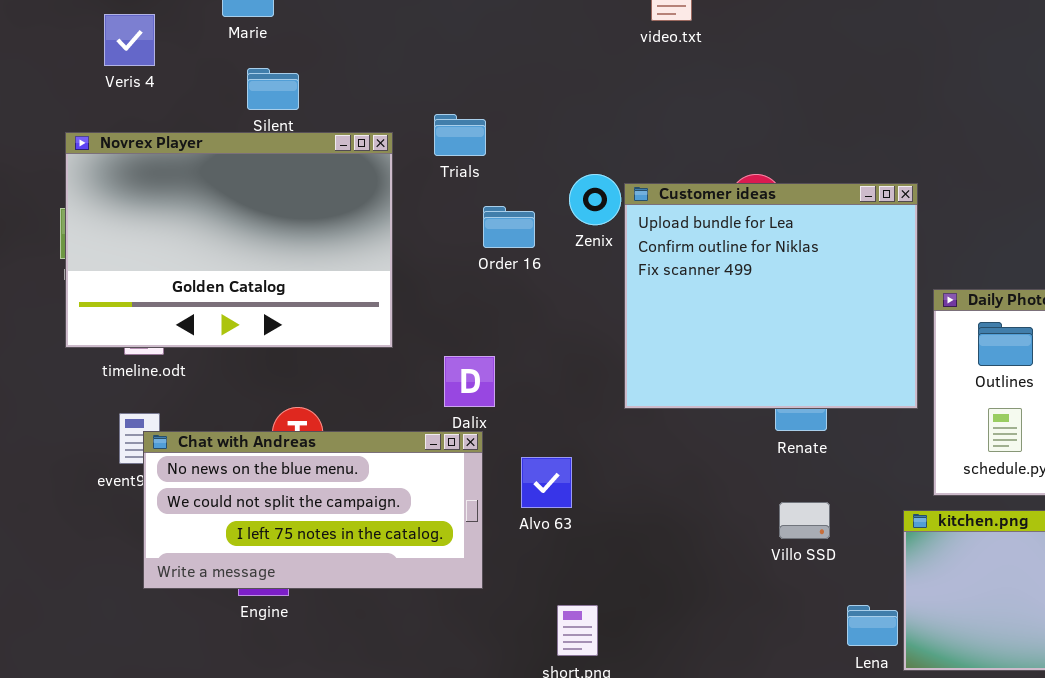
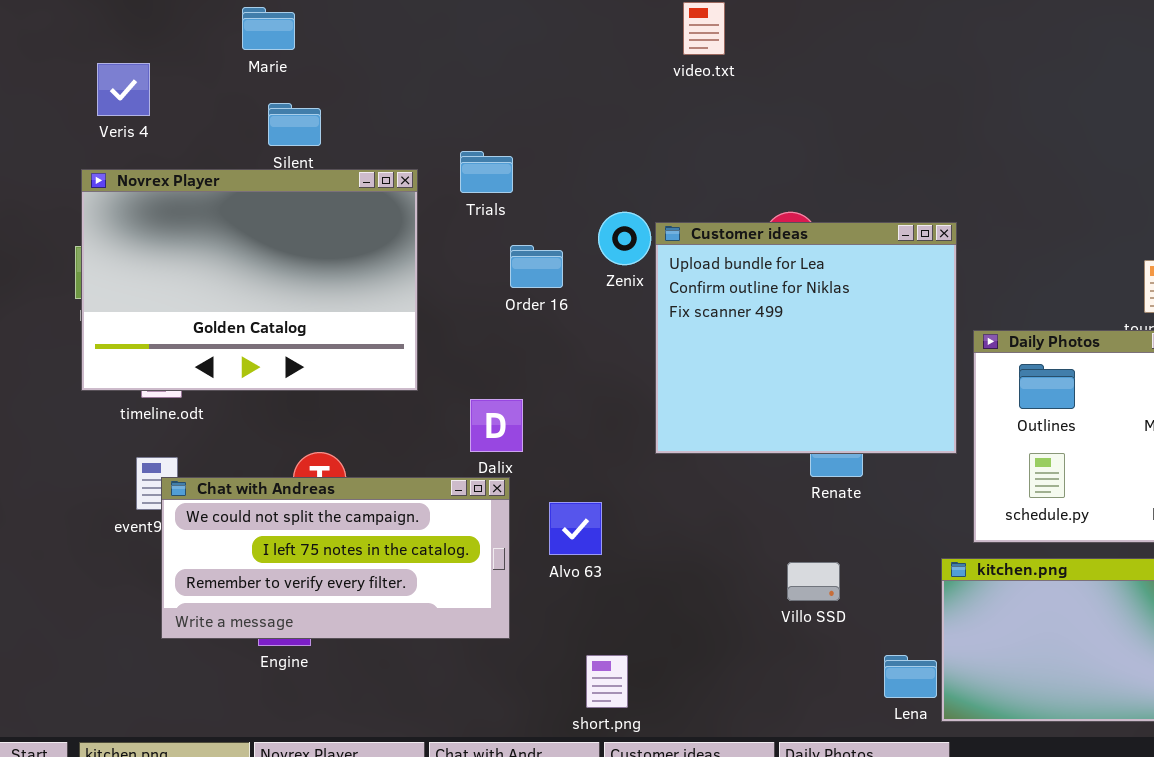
Veris 4: [104,14,155,66] -> [97,63,150,116], moved
Chat with Andreas: [143,431,483,589] -> [161,477,510,639], scrolled down 1 row
Villo SSD: [779,502,830,539] -> [787,562,840,601], moved

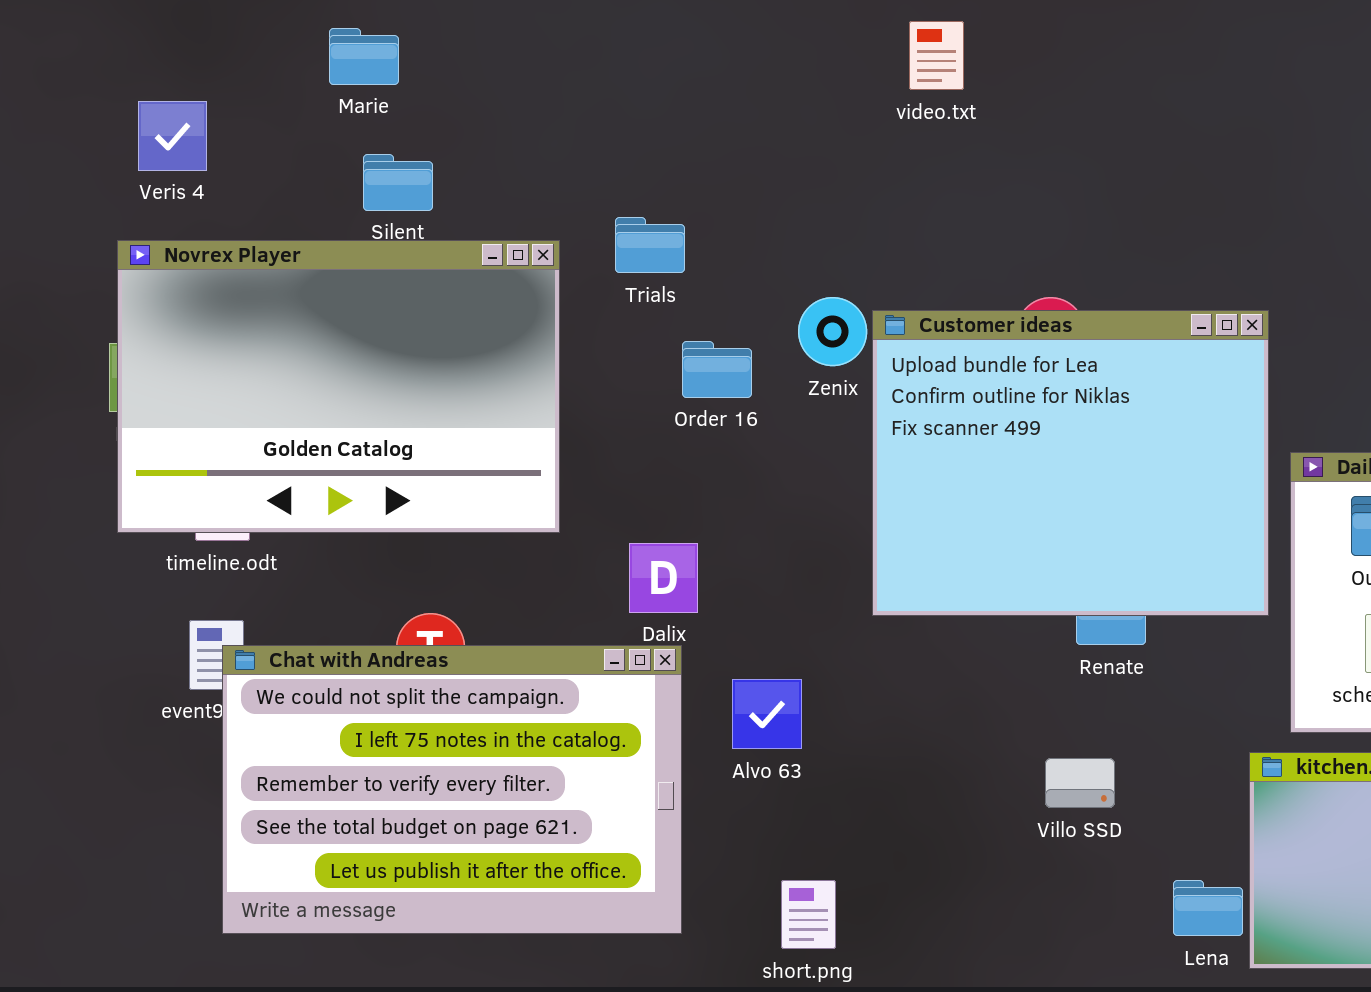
Chat with Andreas: [161,477,510,639] -> [222,645,682,934], resized

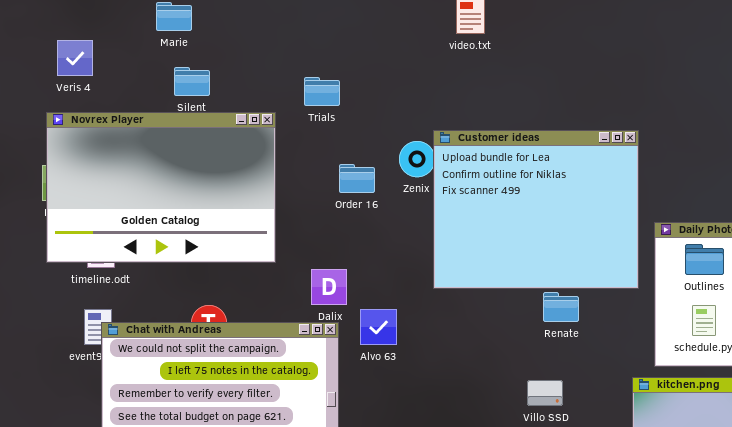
Trials: [615,217,685,273] -> [304,77,340,106], moved
Customer ideas: [872,310,1269,616] -> [433,130,639,289], moved
Alvo 63: [732,679,802,749] -> [360,309,397,345], moved

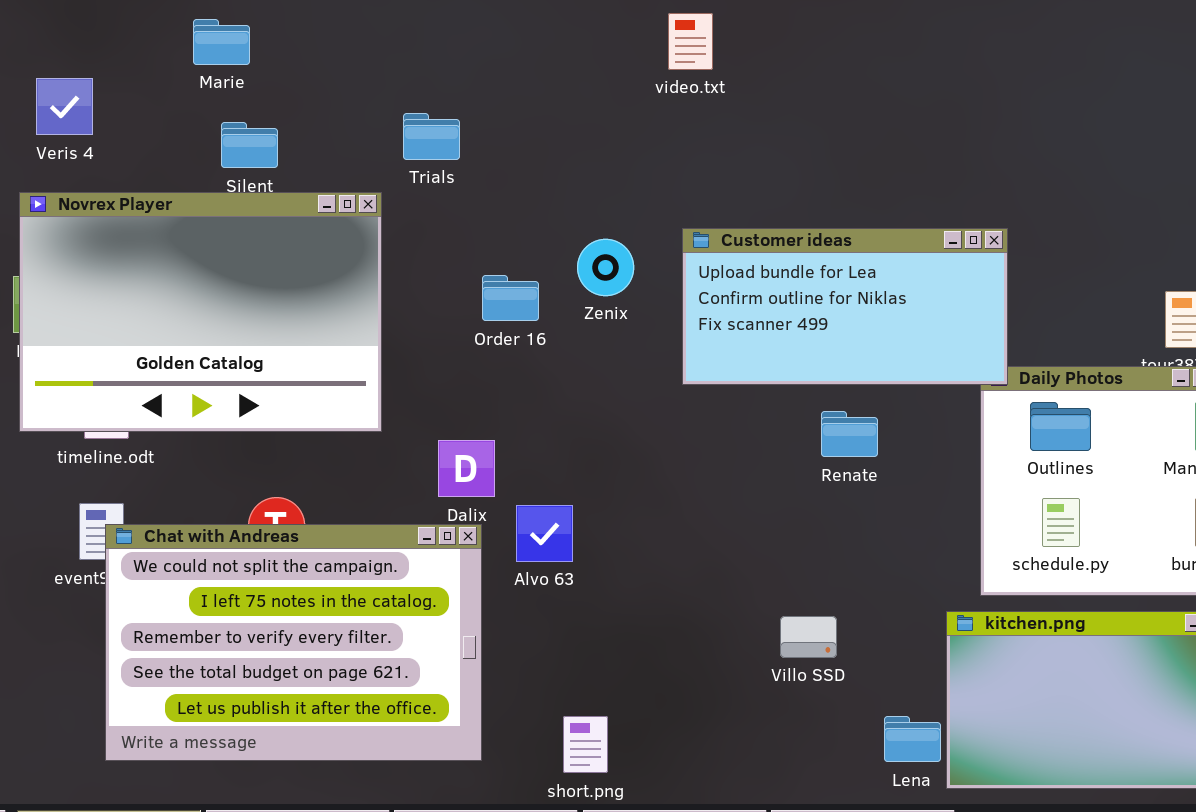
Trials: [304,77,340,106] -> [403,113,460,160], moved
Customer ideas: [433,130,639,289] -> [682,228,1008,385], moved, resized
Renate: [543,292,579,322] -> [821,411,878,457], moved

